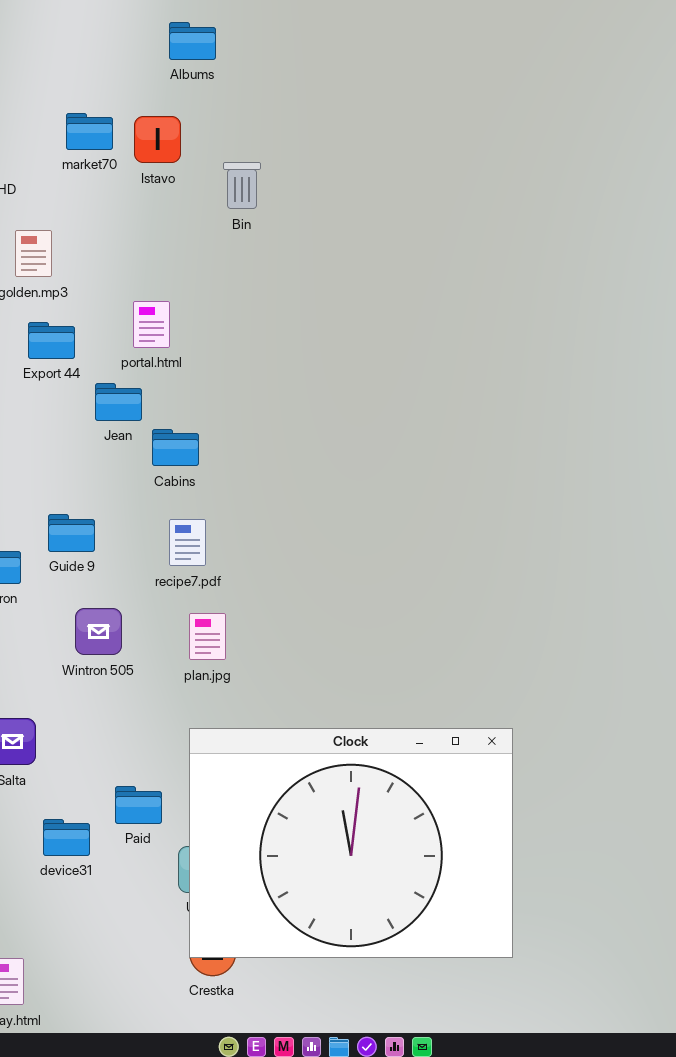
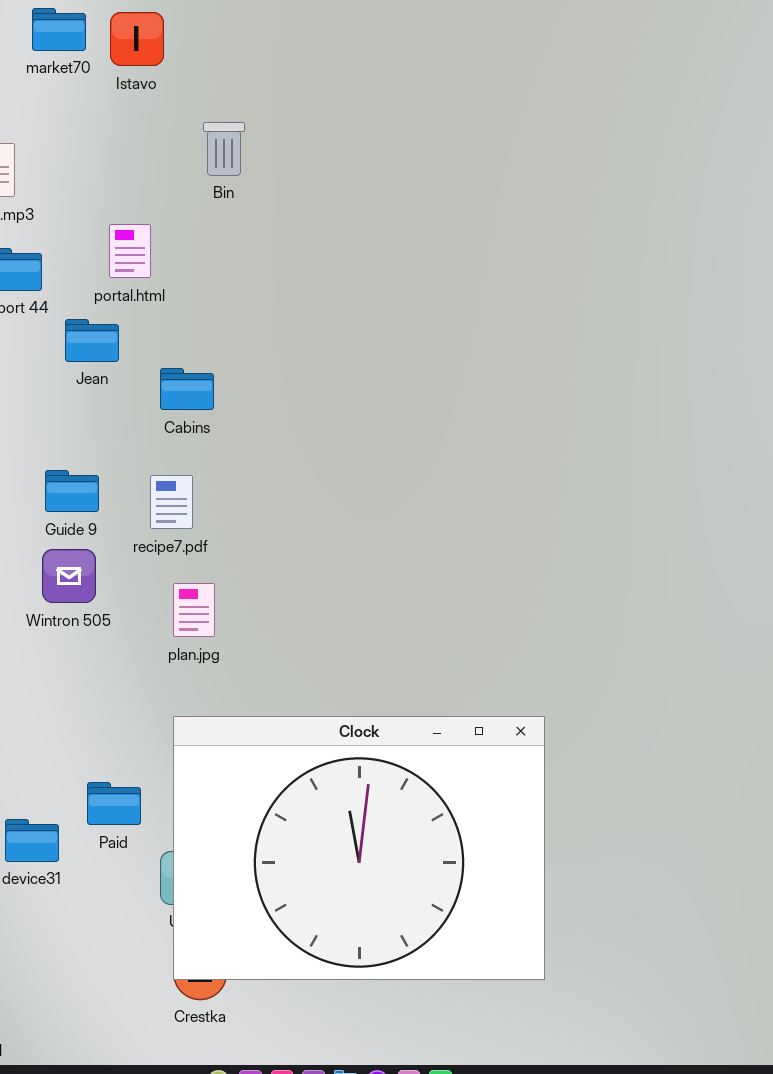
Bin: [223,162,261,209] -> [203,122,245,176], moved
Cabins: [152,429,199,466] -> [160,368,214,410], moved
Guide 9: [48,514,95,552] -> [45,470,99,512], moved
Wintron 505: [75,608,122,655] -> [42,549,96,603], moved

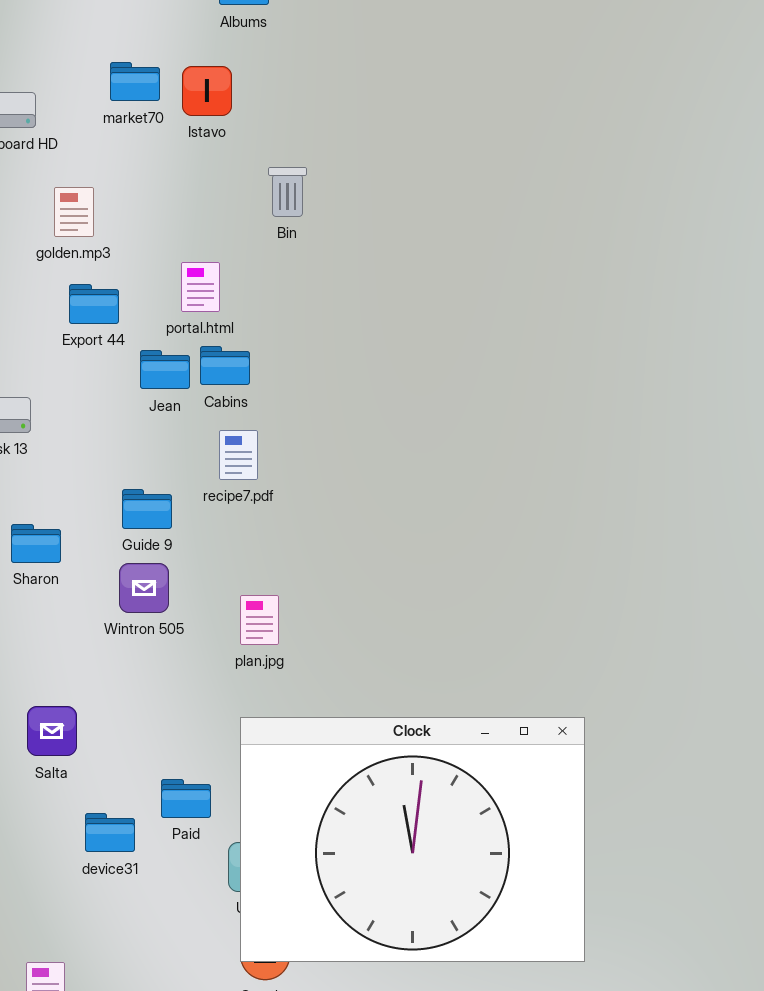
Cabins: [160,368,214,410] -> [200,346,250,385], moved
recipe7.pdf: [150,475,193,529] -> [219,430,258,480], moved

